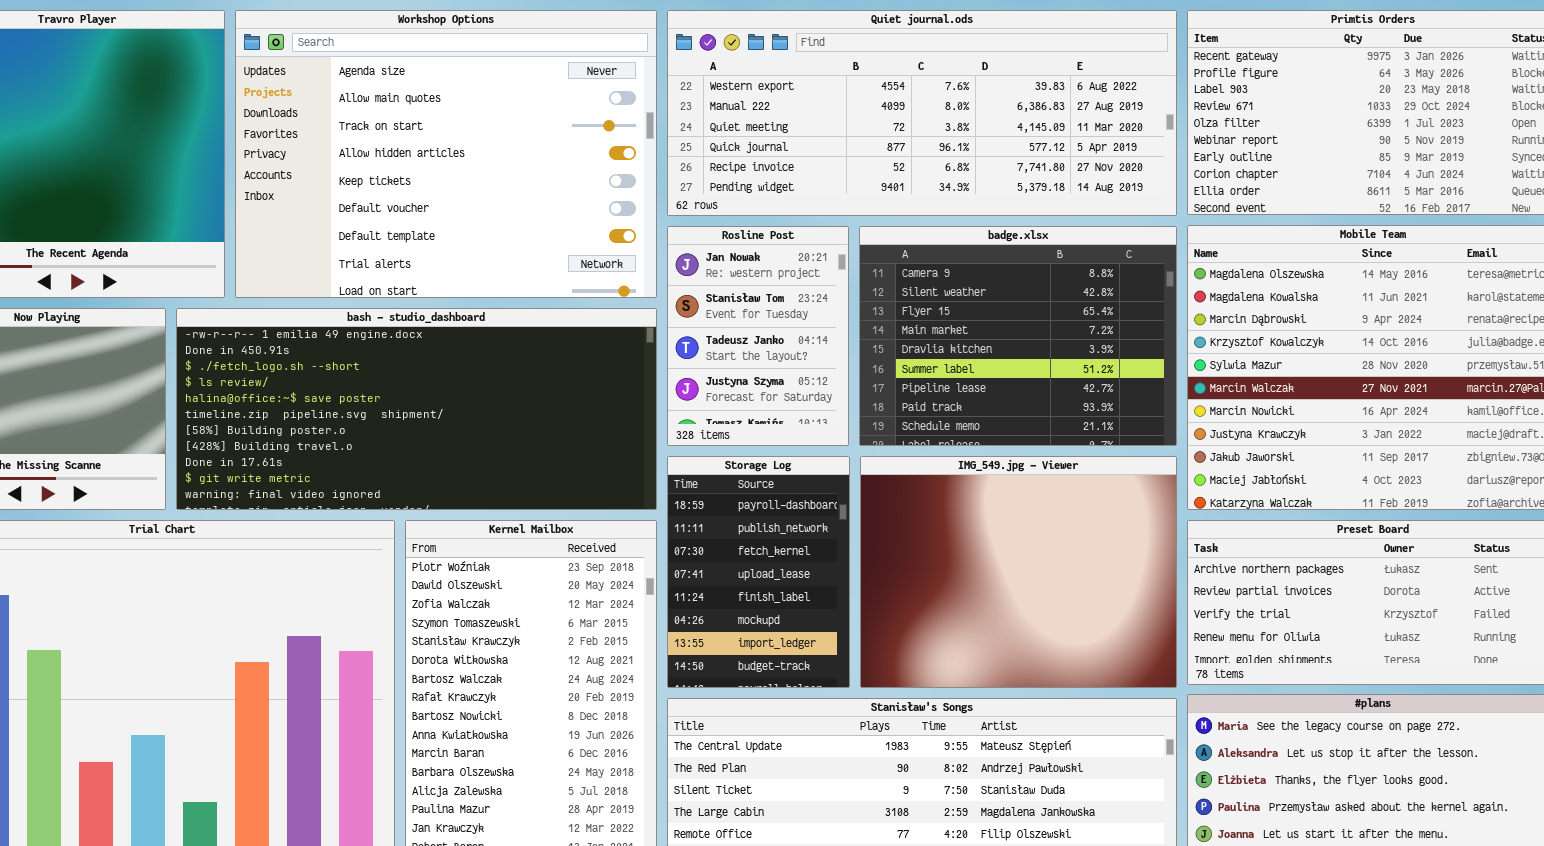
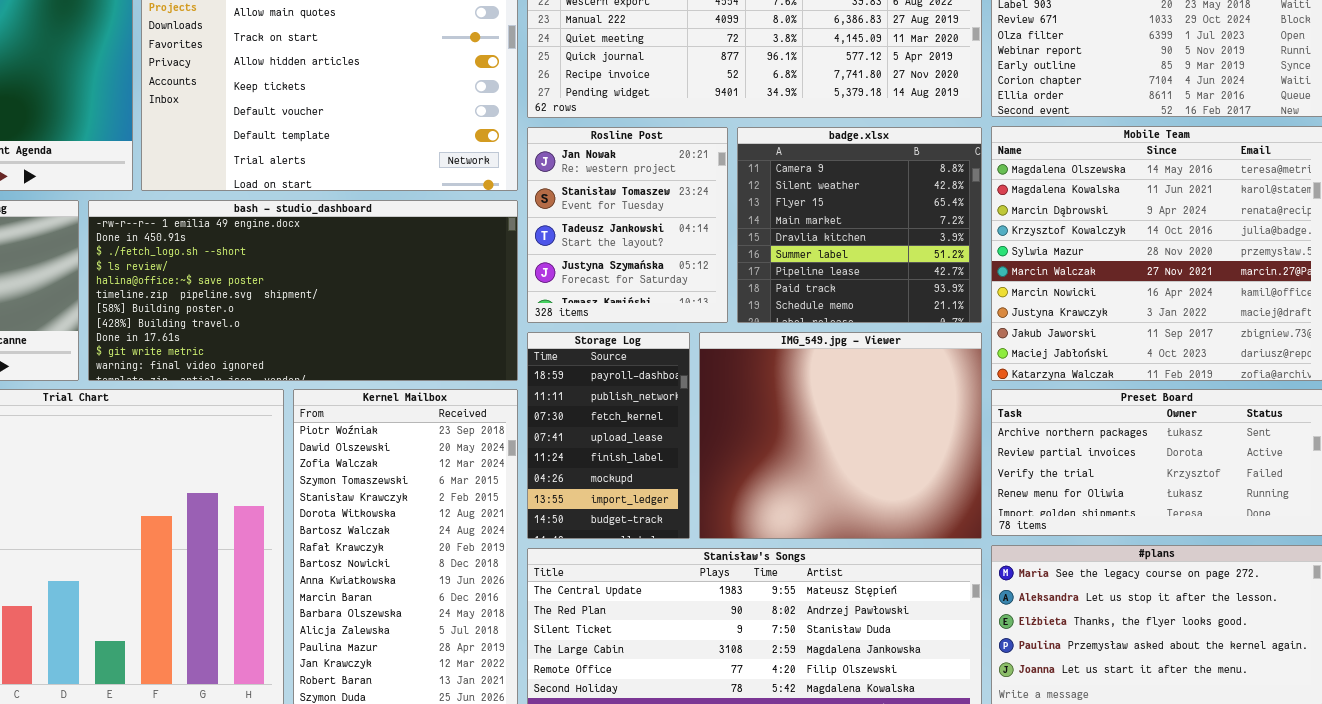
Rosline Post: [667,226,849,446] -> [527,127,728,323], resized
badge.xlsx: [859,226,1177,446] -> [737,127,982,323], resized

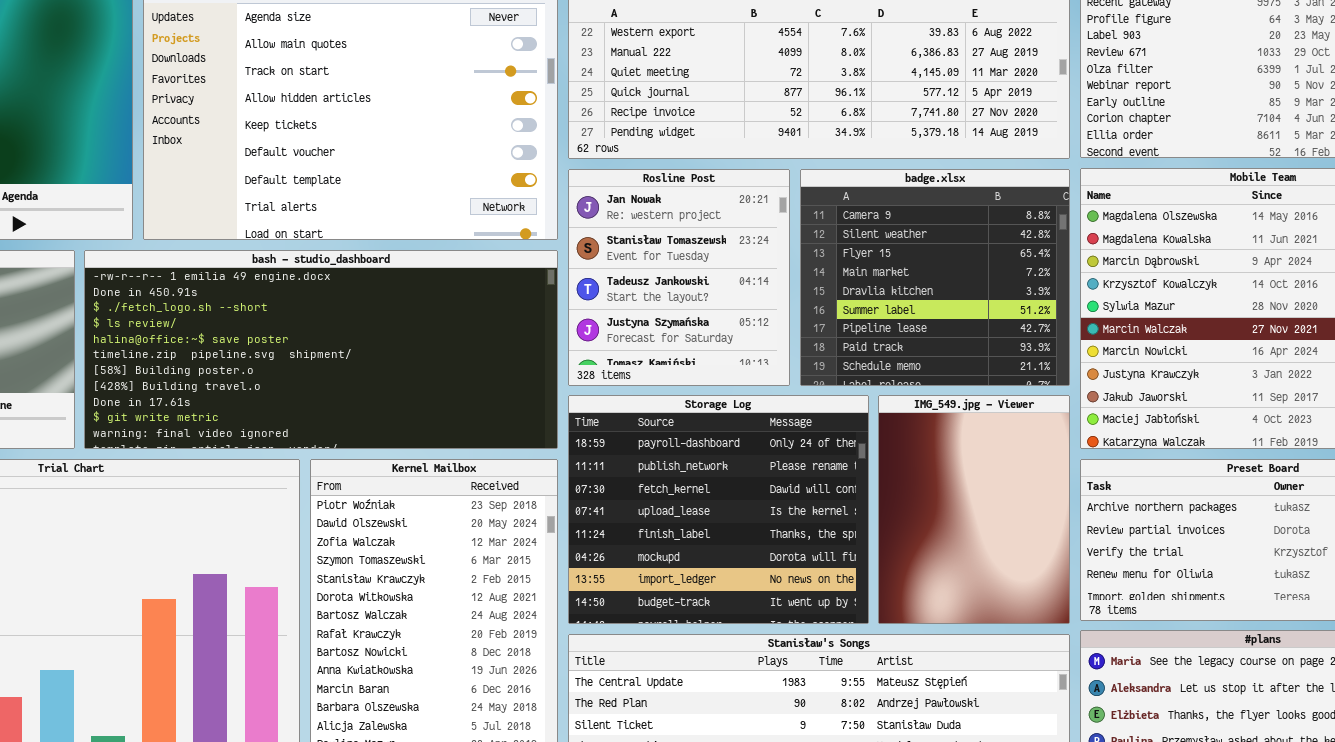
Storage Log: [527,332,690,539] -> [568,395,869,624], resized
IMG_549.jpg - Viewer: [699,332,982,539] -> [878,395,1070,624], resized

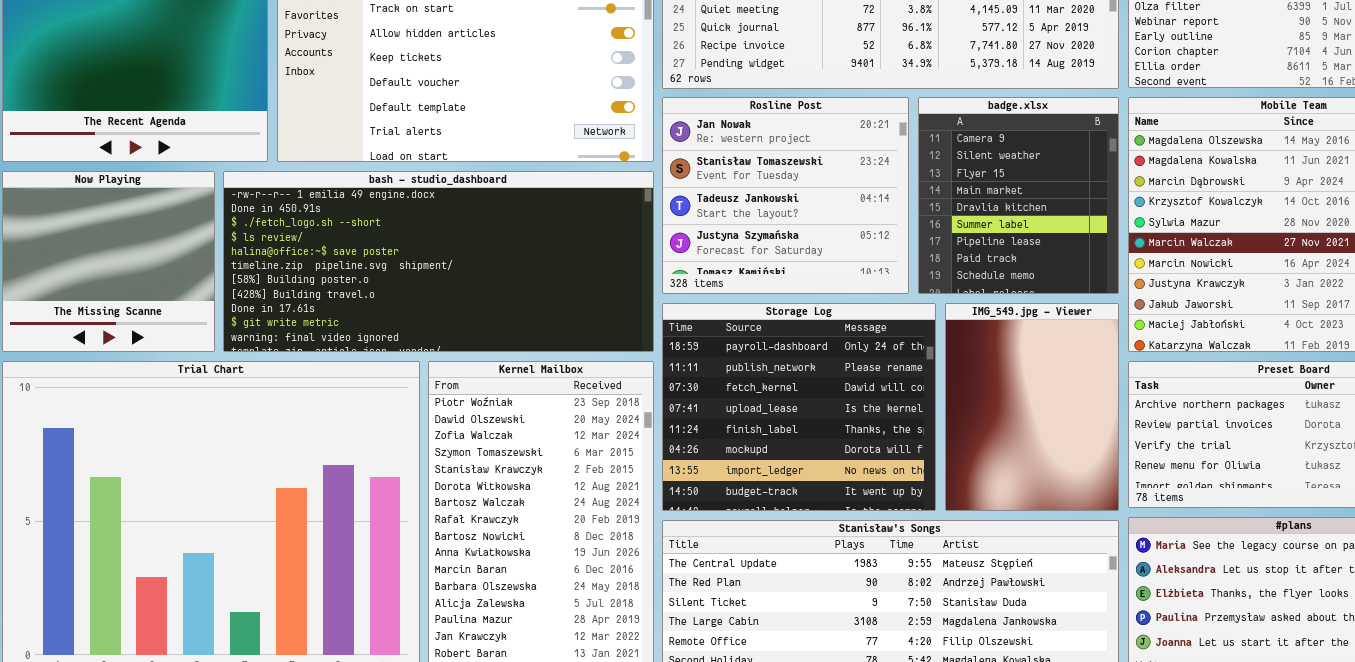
Rosline Post: [568,169,790,386] -> [662,97,909,294], resized
badge.xlsx: [800,169,1070,386] -> [918,97,1119,294], resized

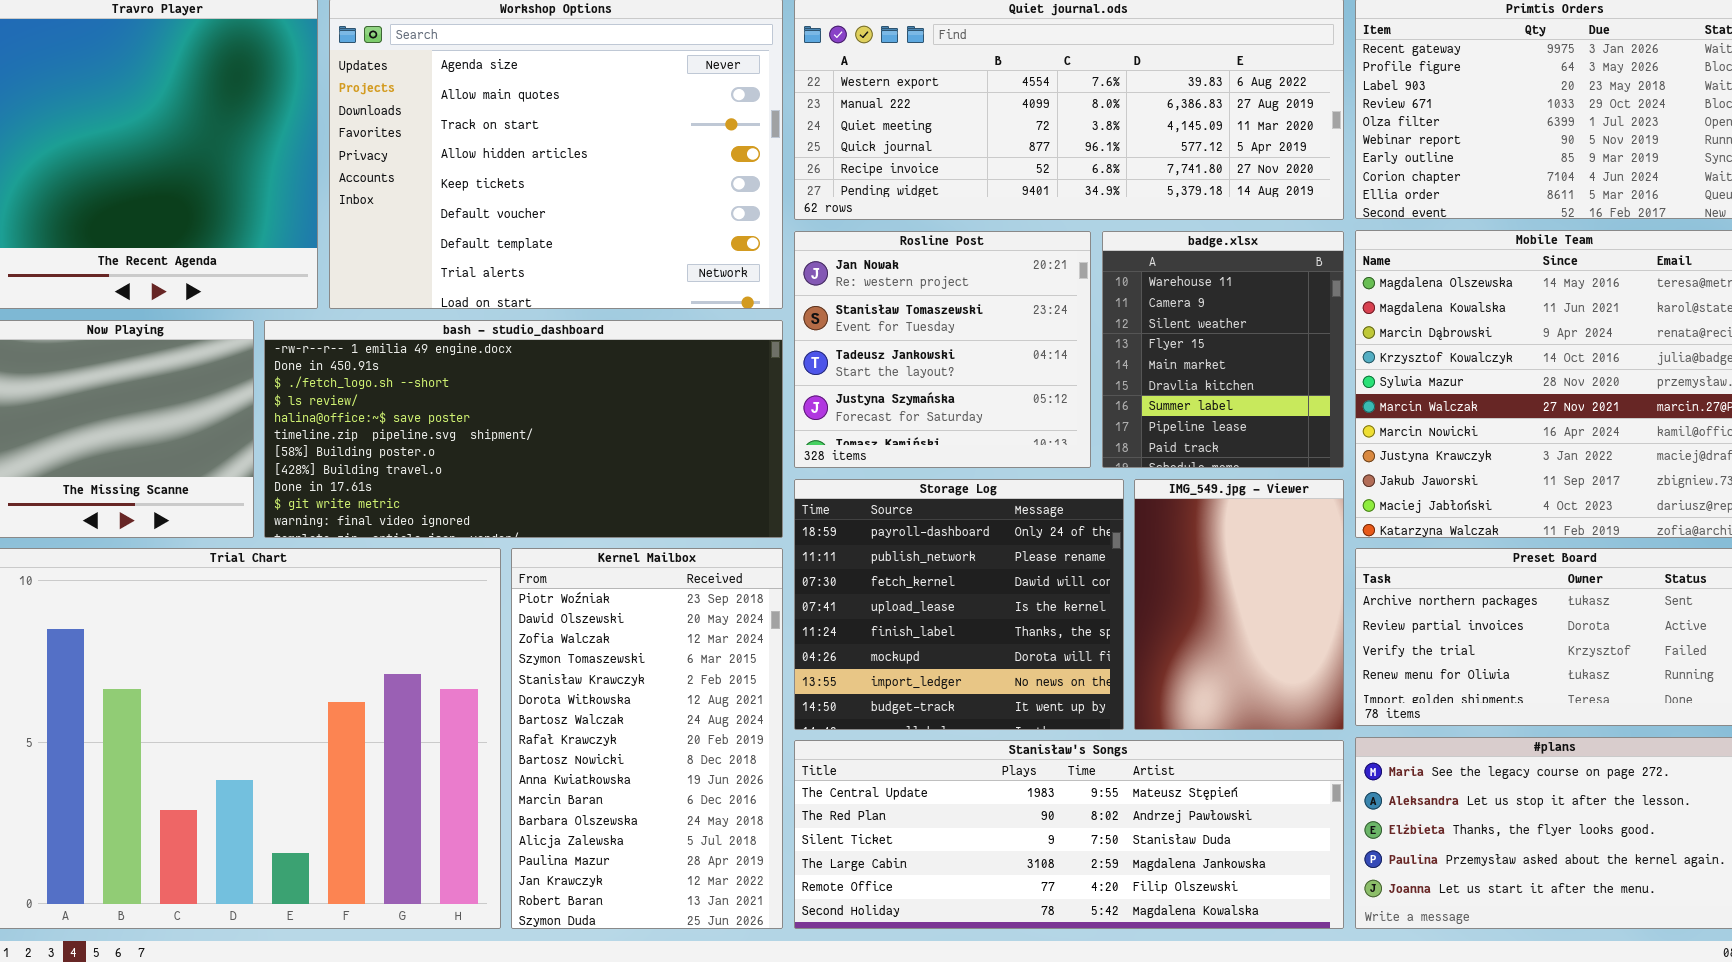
badge.xlsx: [918,97,1119,294] -> [1102,231,1344,468], scrolled up 1 row

